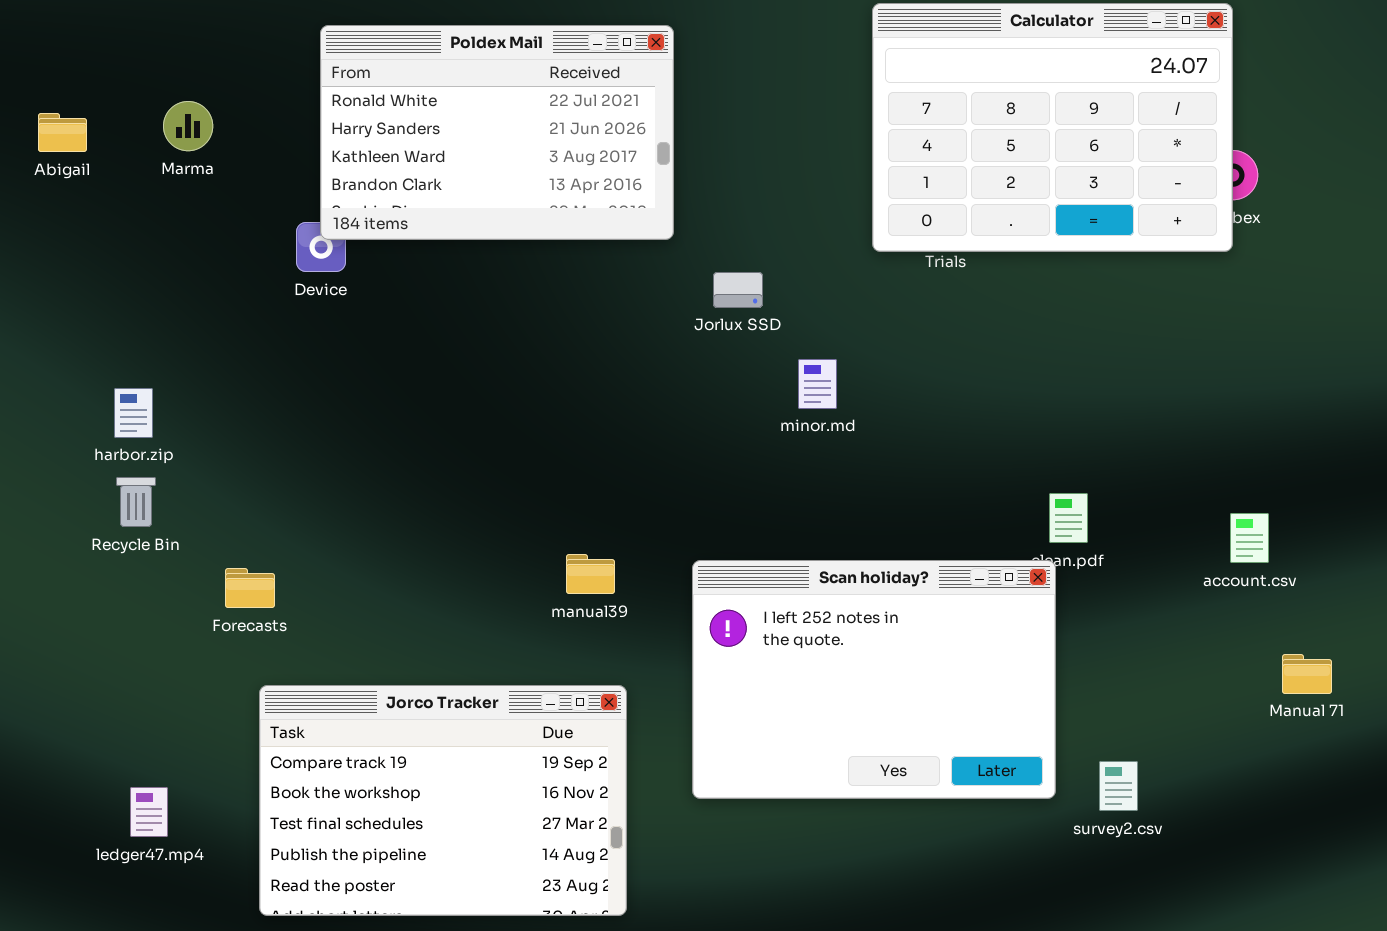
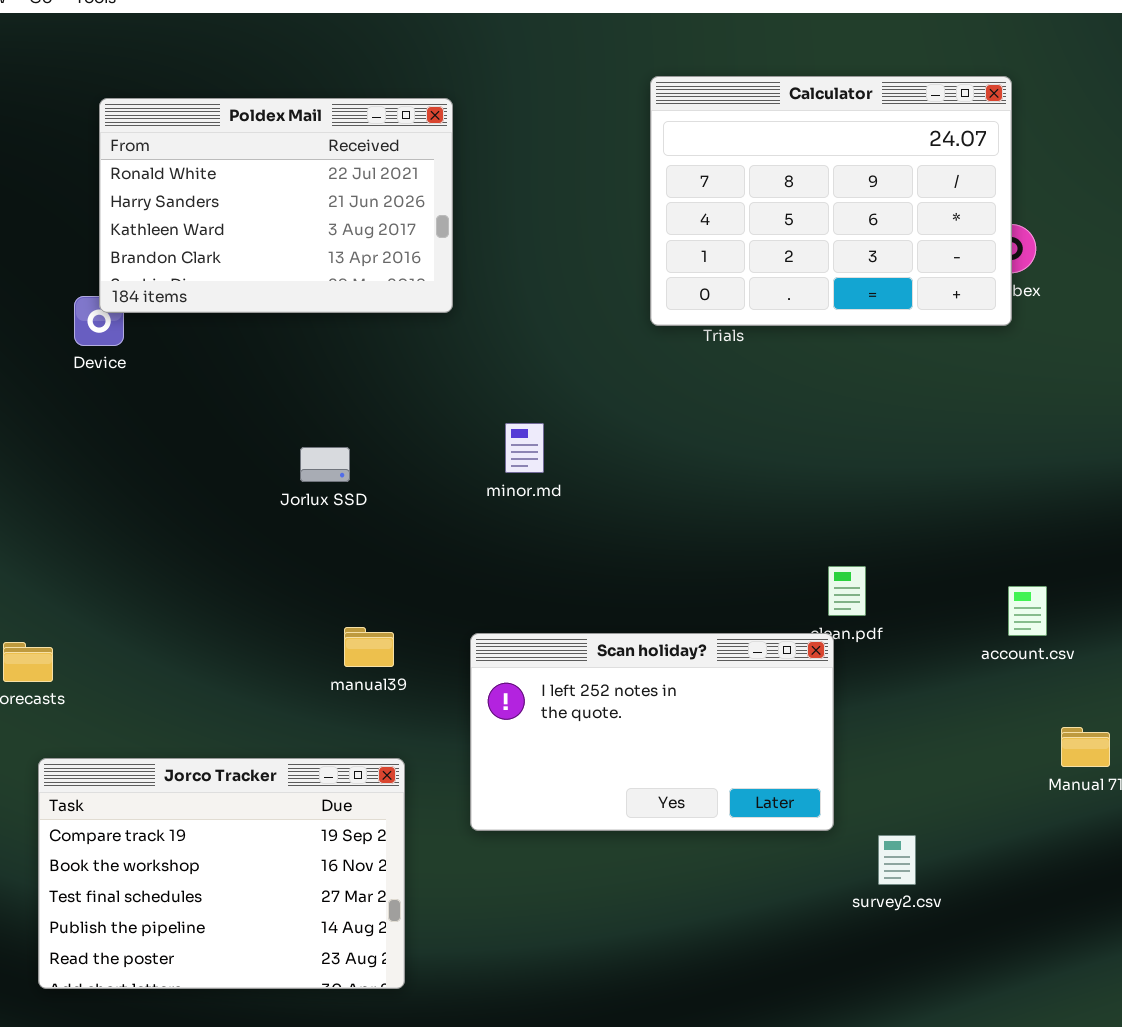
Jorlux SSD: [713,272,763,308] -> [300,447,350,482], moved
minor.md: [798,359,837,409] -> [505,423,544,473], moved
Scan holiday?: [692,560,1056,799] -> [470,633,834,831], resized

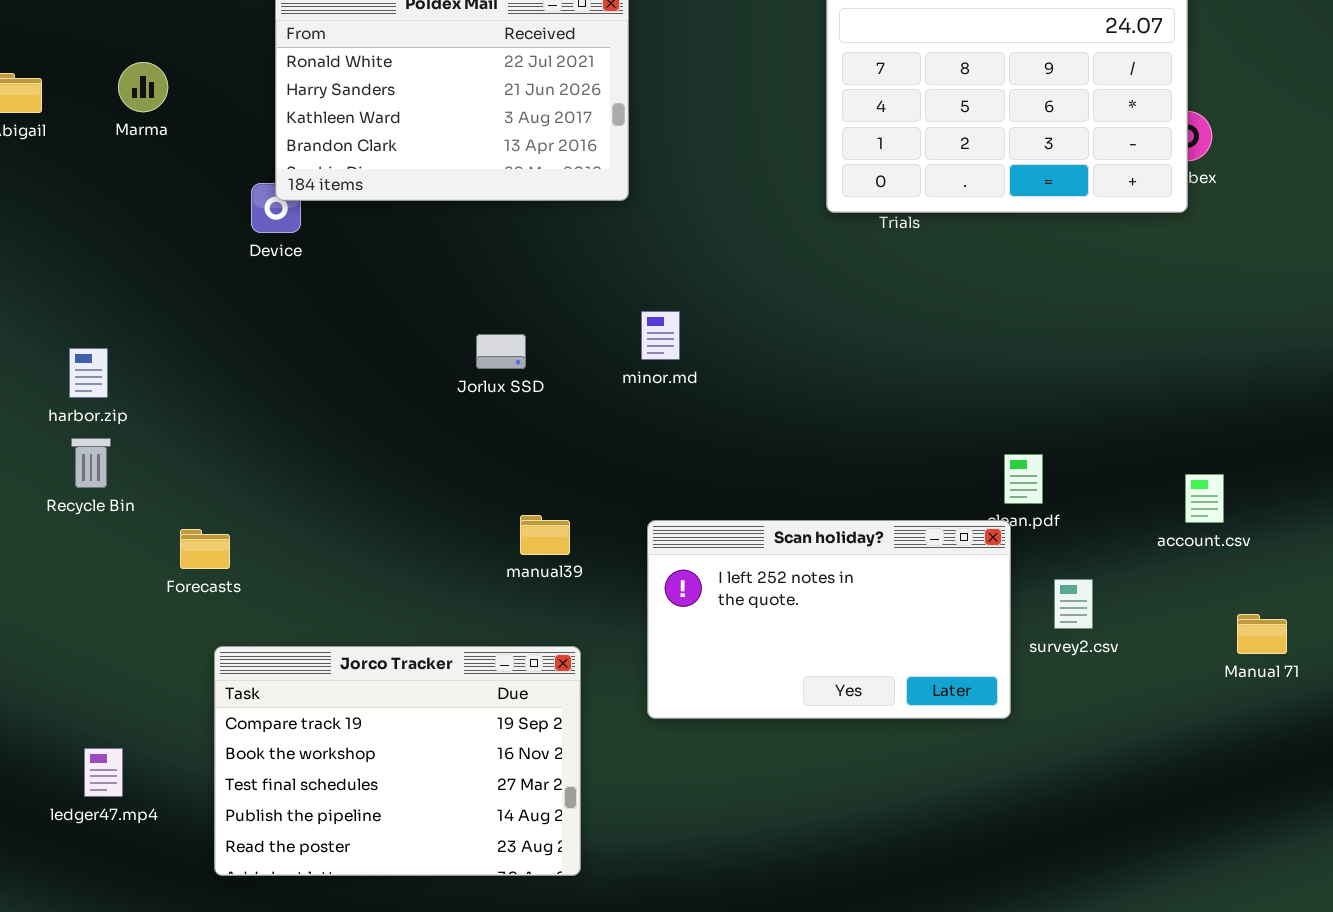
minor.md: [505,423,544,473] -> [641,311,680,360], moved
survey2.csv: [878,835,916,885] -> [1054,579,1093,629], moved

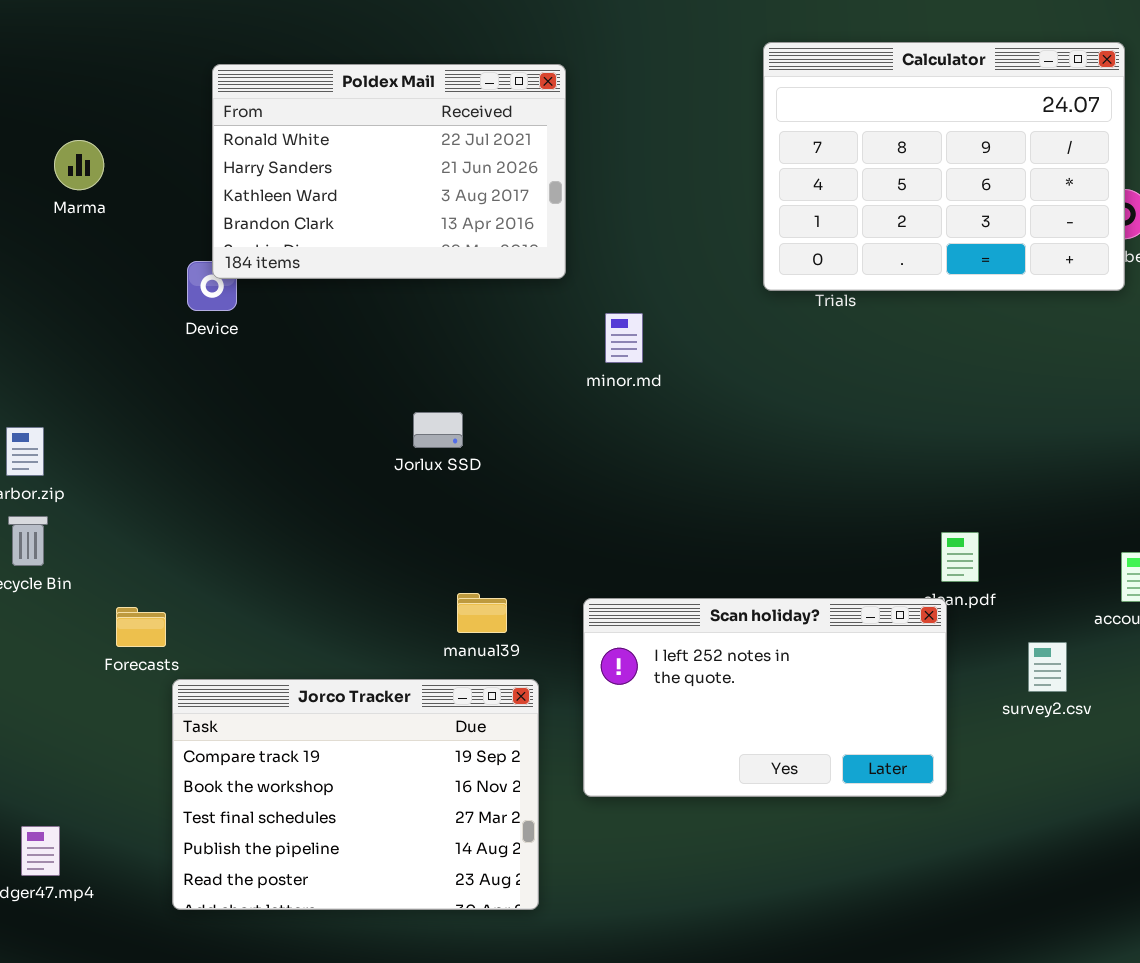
minor.md: [641,311,680,360] -> [605,313,643,363], moved
survey2.csv: [1054,579,1093,629] -> [1028,642,1067,692], moved
Jorco Tracker: [214,646,581,876] -> [172,679,539,910], moved

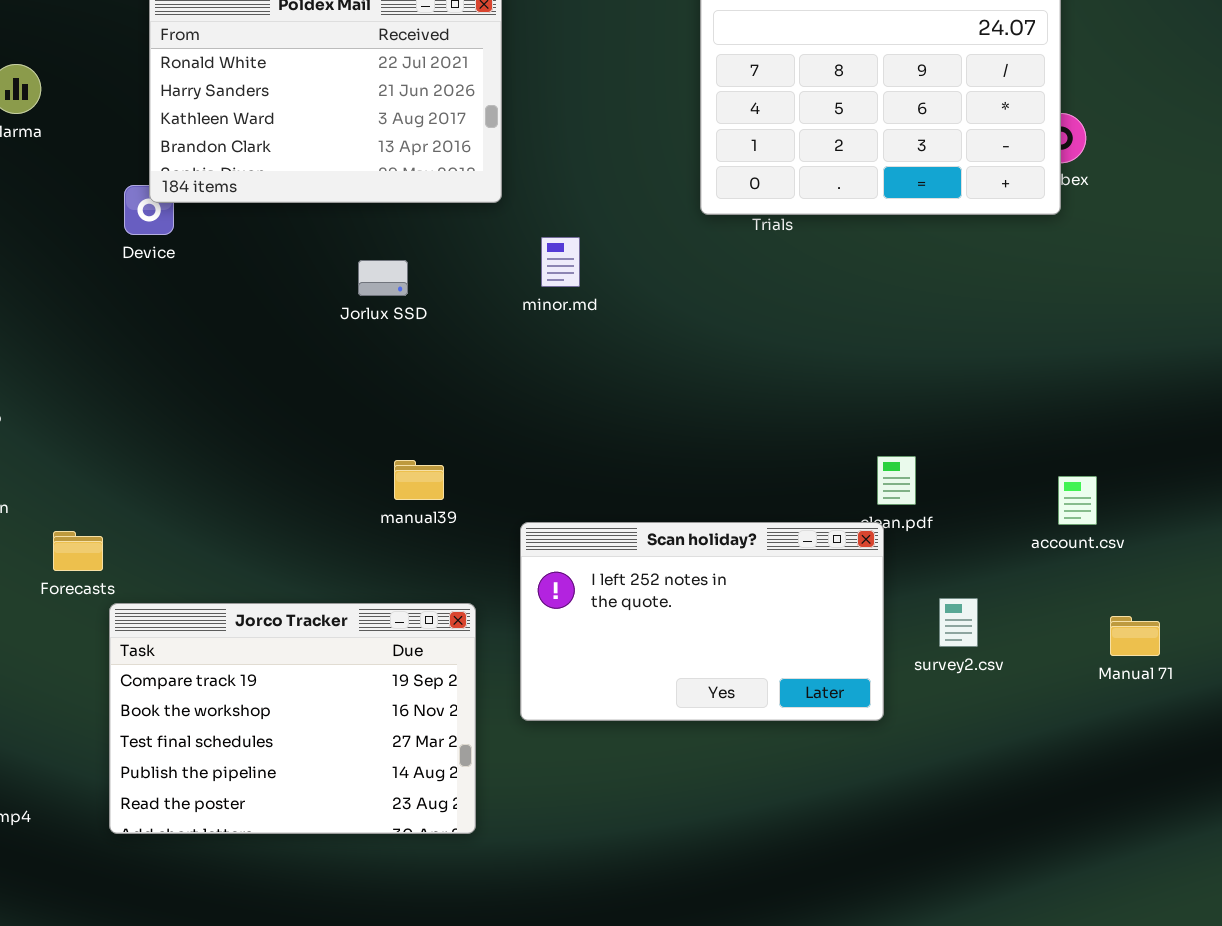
Jorlux SSD: [413,412,463,448] -> [358,260,408,296], moved
manual39: [457,593,507,633] -> [394,460,444,500], moved
survey2.csv: [1028,642,1067,692] -> [939,598,978,647], moved

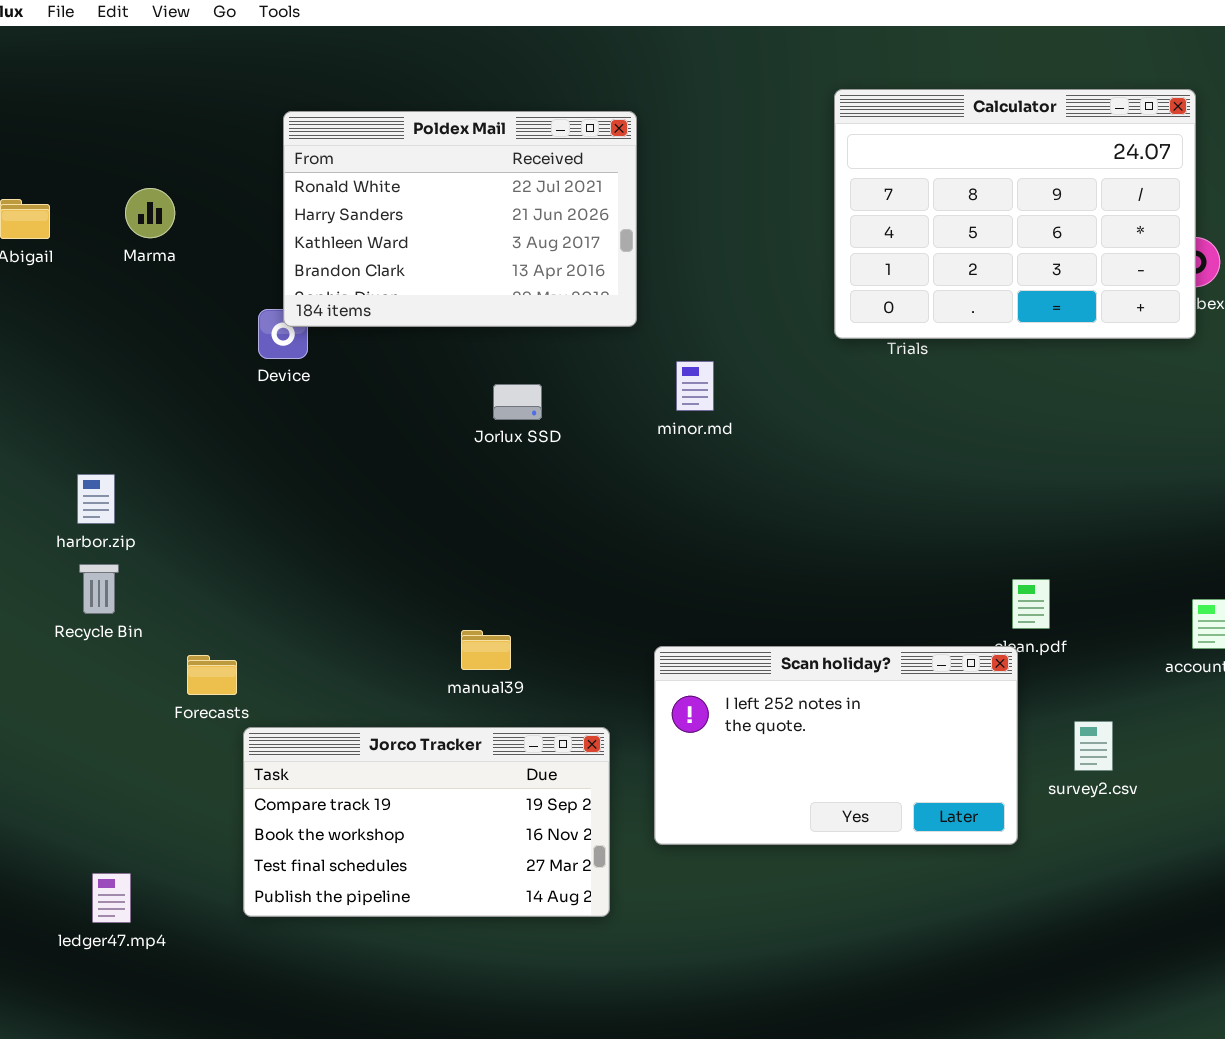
manual39: [394,460,444,500] -> [461,630,511,670], moved
Jorco Tracker: [109,603,476,834] -> [243,727,610,917], resized

